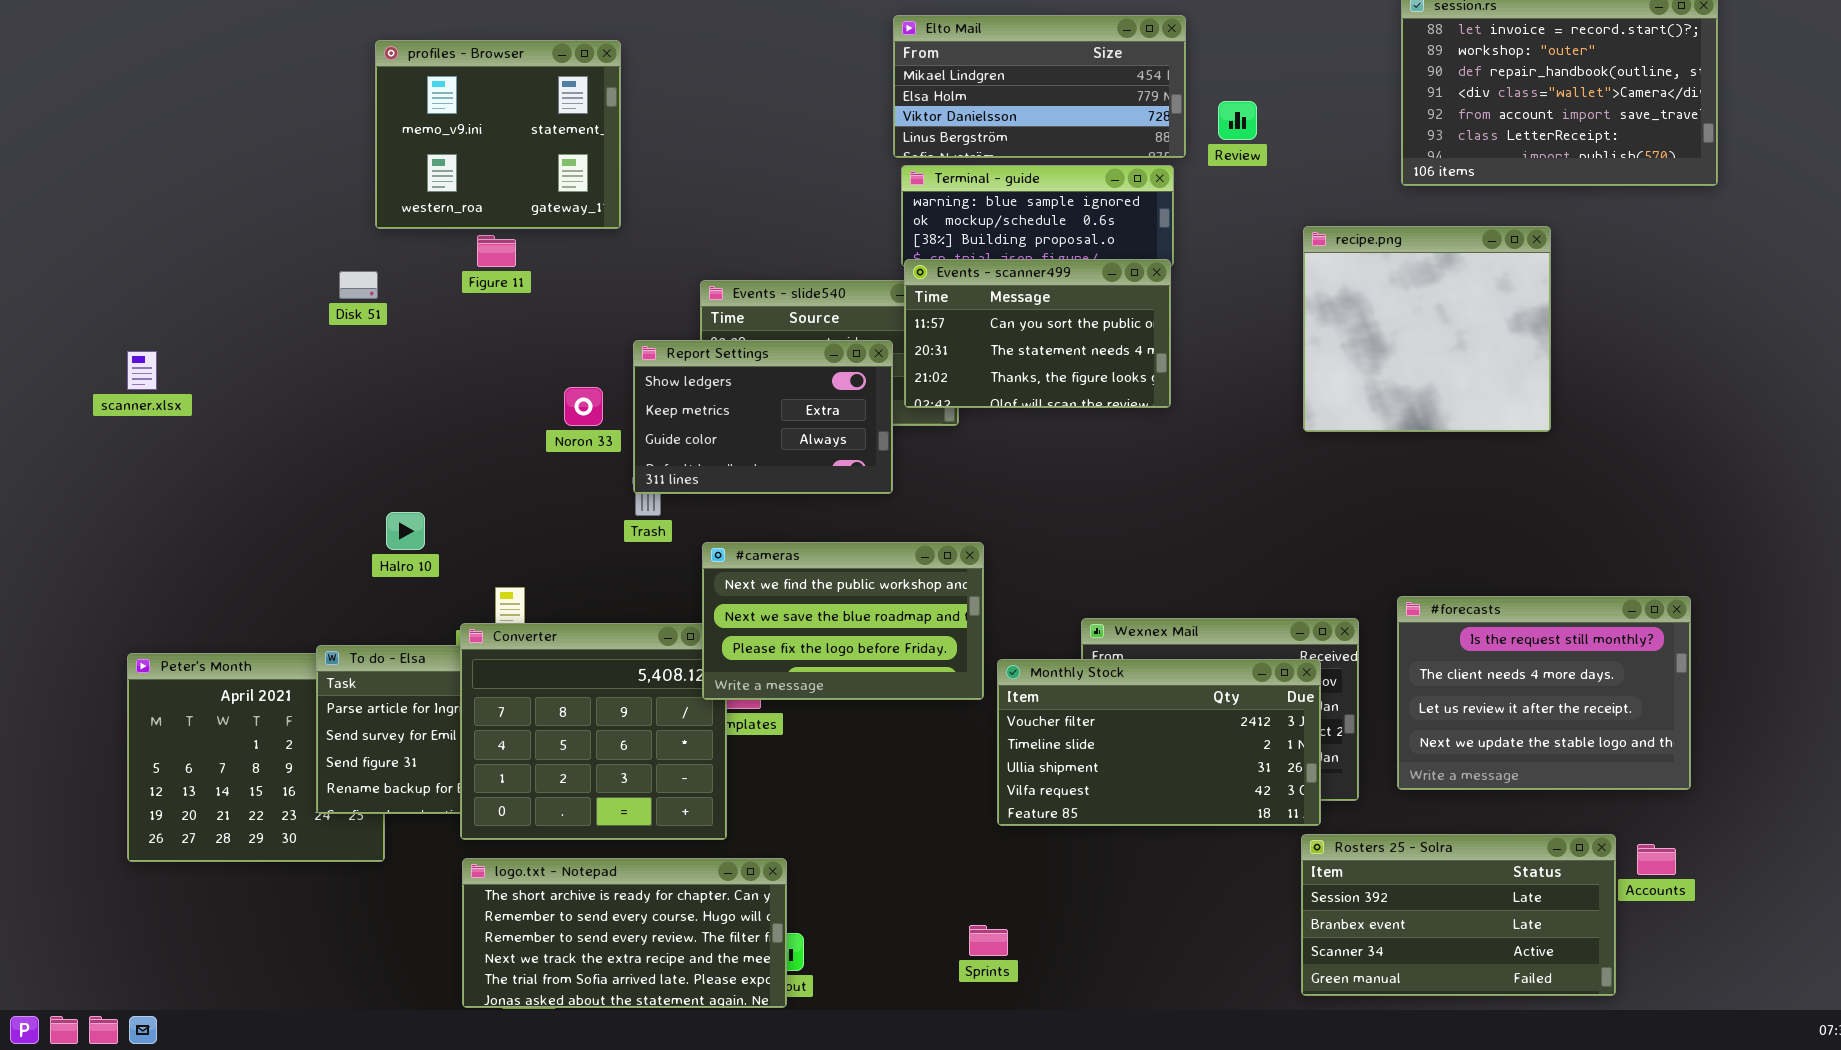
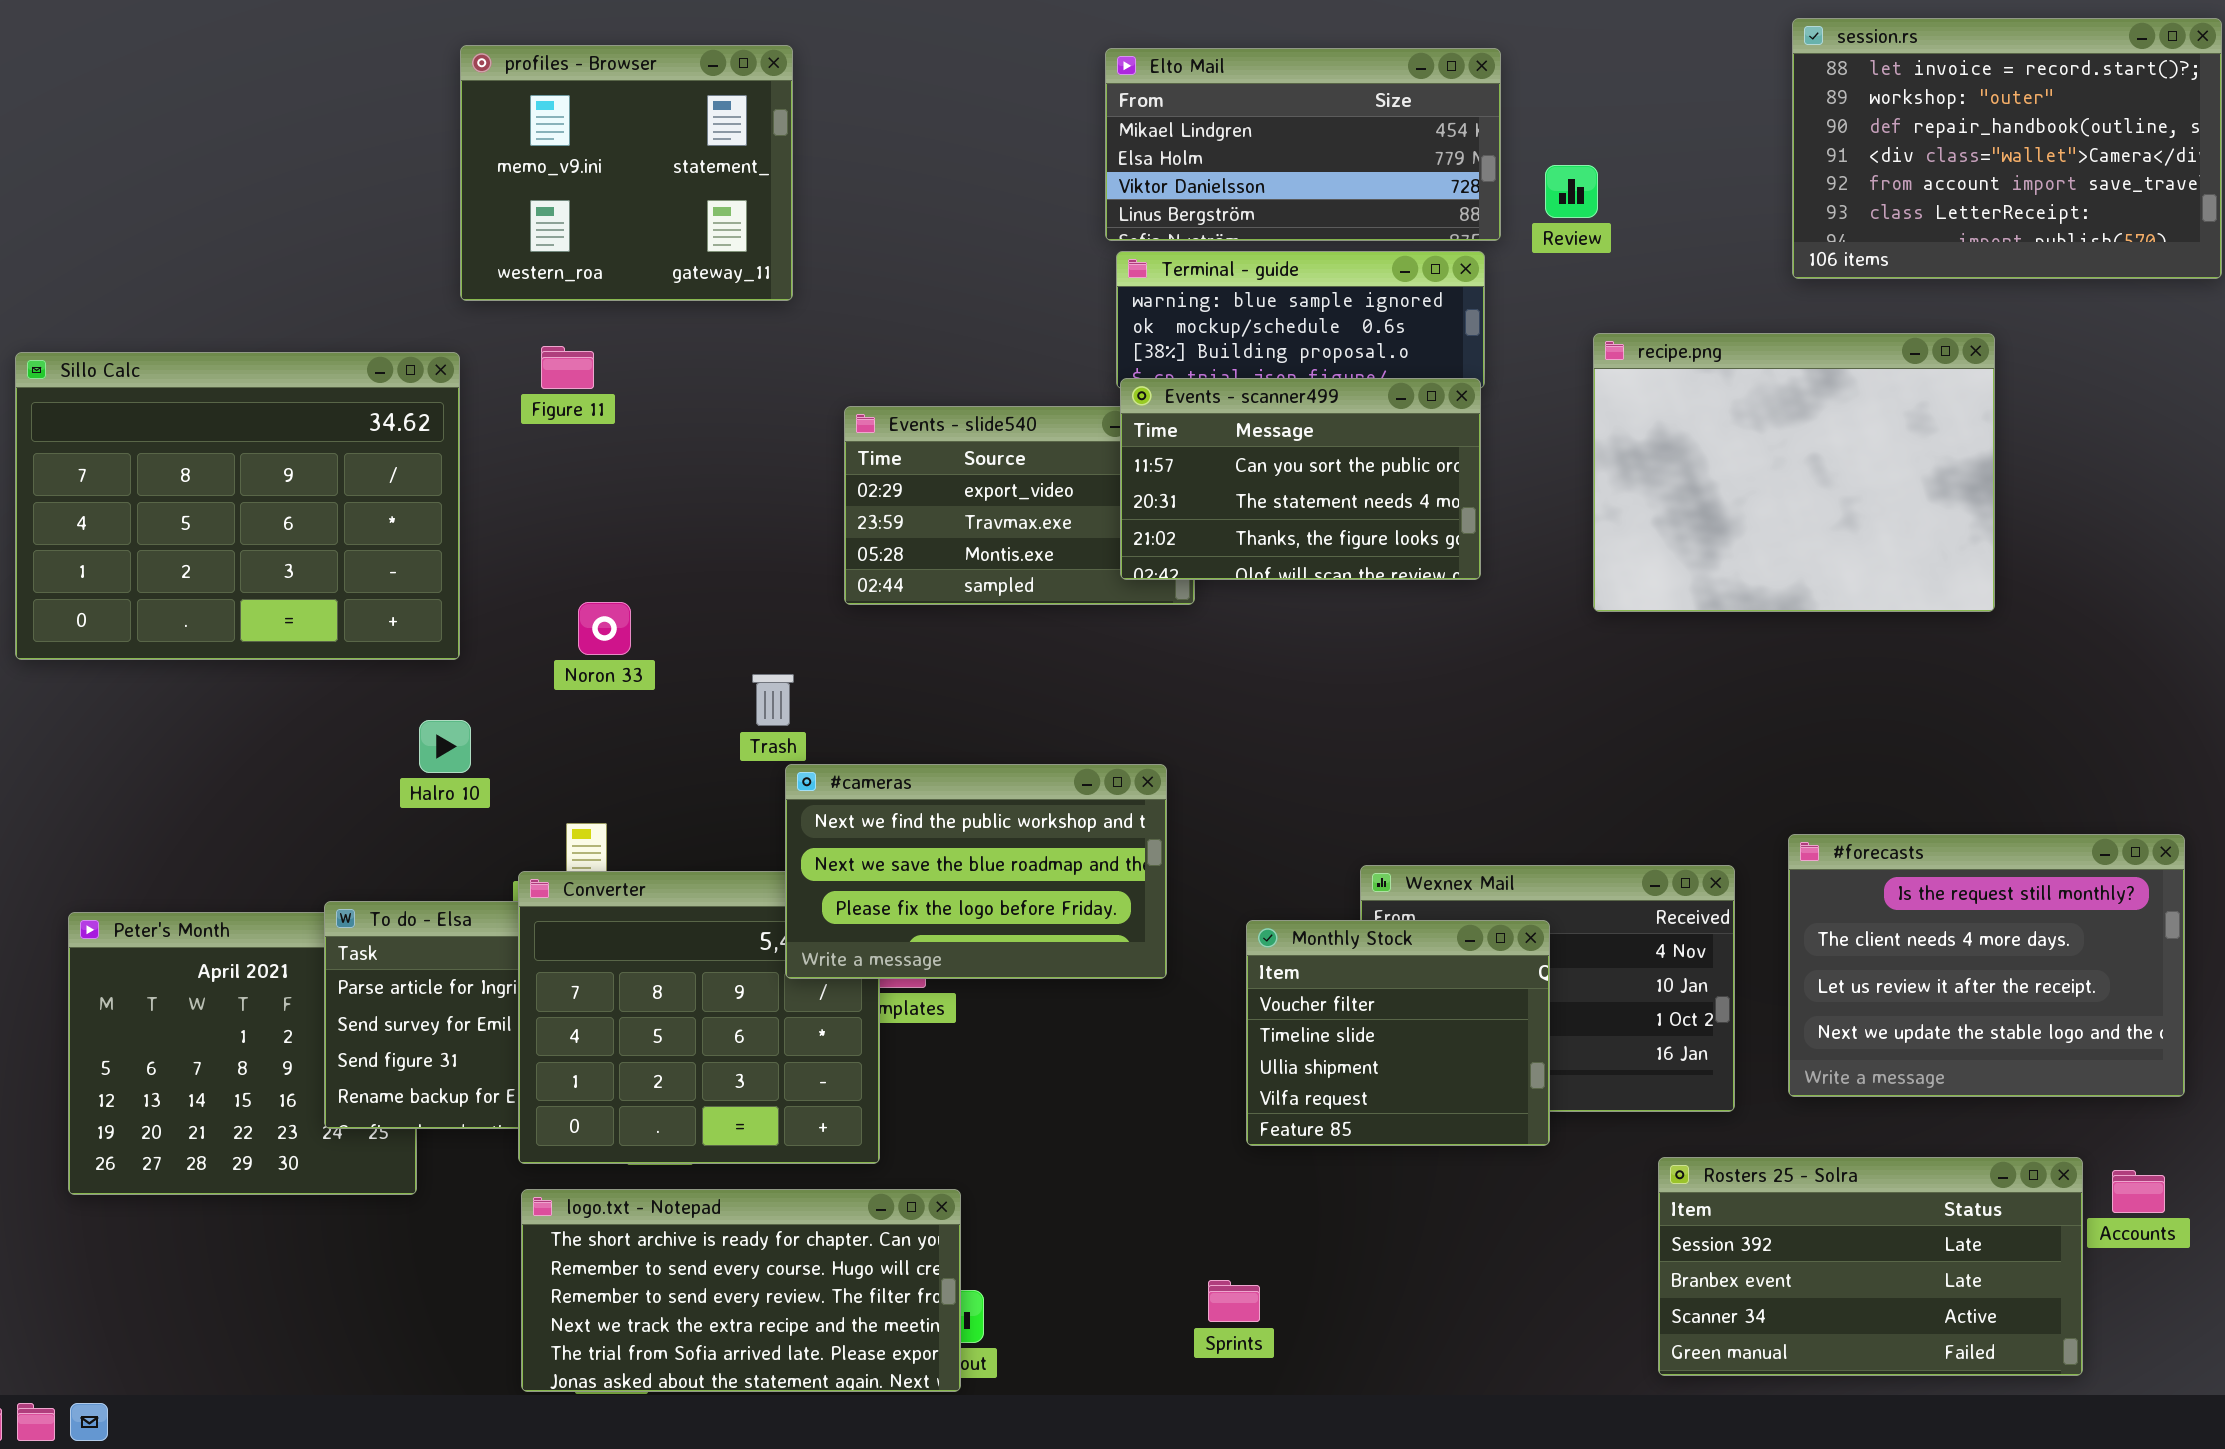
profiles - Browser: [375,40,621,229] -> [460,45,793,301], moved
recipe.png: [1303,226,1551,432] -> [1593,333,1995,612], resized
Sillo Calc: none -> [15,352,460,660], opened
Report Settings: [633,340,893,494] -> none, closed
Noron 33: [564,387,603,426] -> [578,602,631,655], moved
#cameras: [702,542,984,700] -> [785,764,1167,979], moved
Monthly Stock: [997,659,1321,826] -> [1246,920,1550,1146], resized

